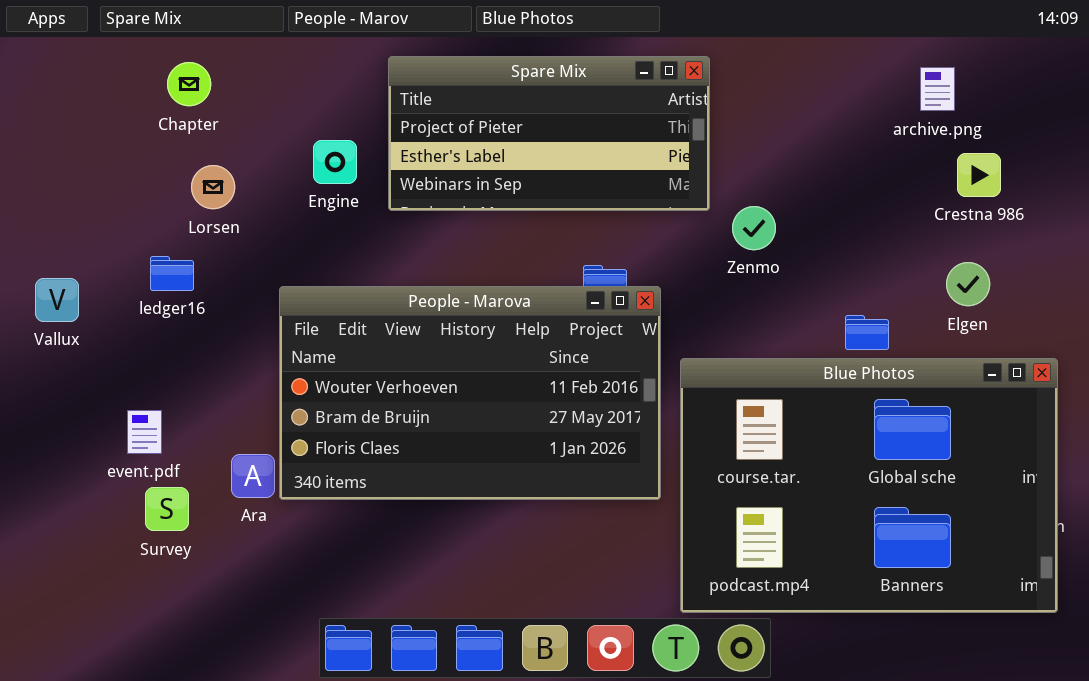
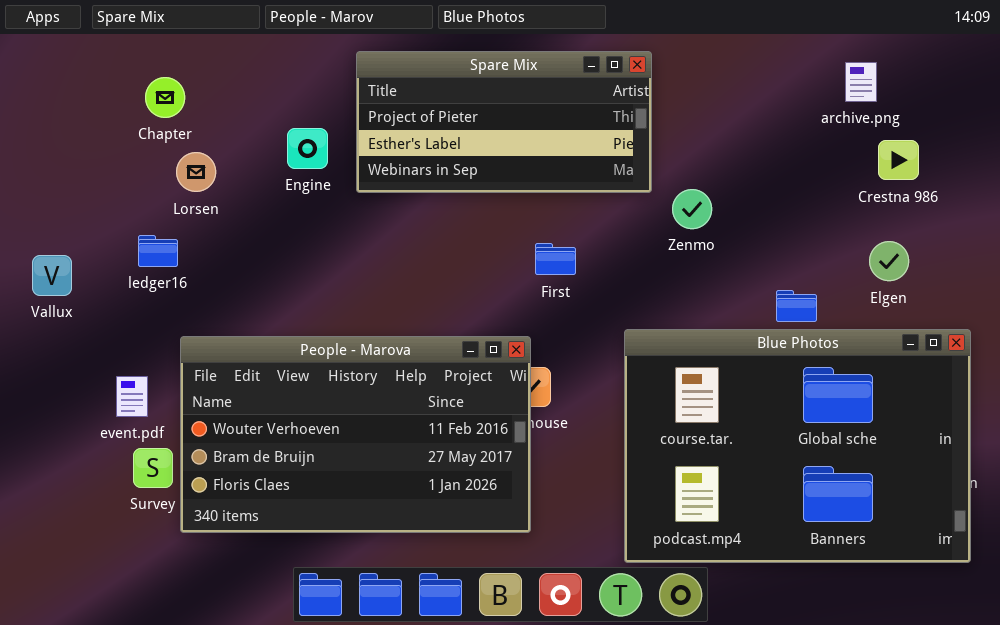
Chapter: [167,62,211,106] -> [145,77,185,118], moved
People - Marova: [279,286,661,500] -> [180,336,531,533], moved

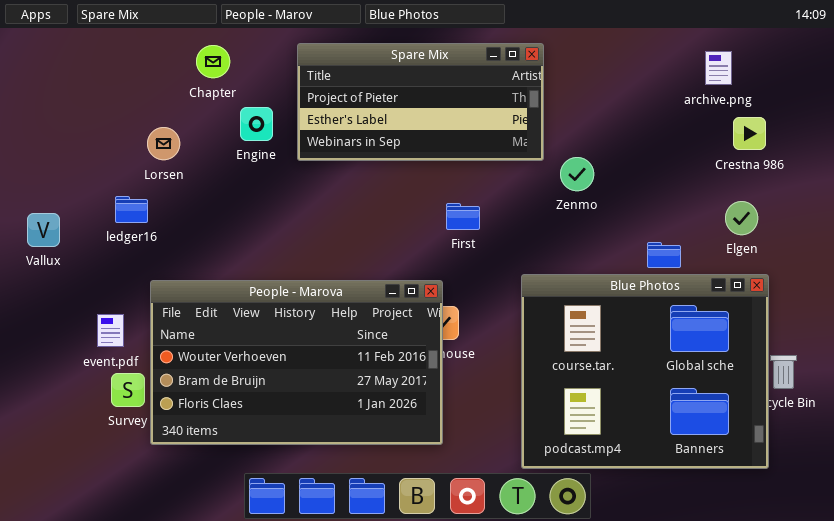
Chapter: [145,77,185,118] -> [196,45,230,78], moved
Blue Photos: [624,329,971,563] -> [521,274,769,469], resized

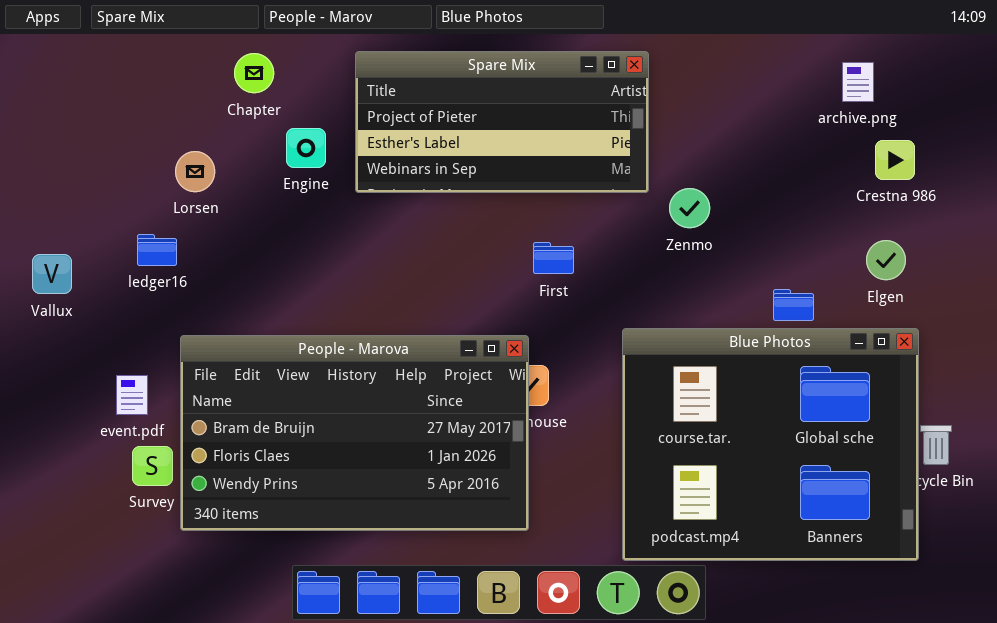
People - Marova: [150,280,443,445] -> [180,335,529,531], scrolled down 1 row

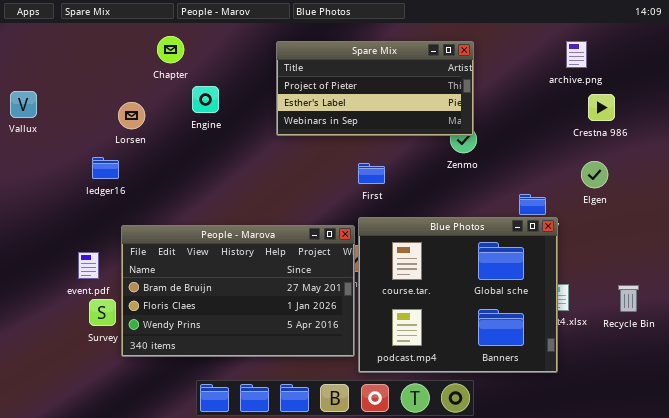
Spare Mix: [355,51,649,193] -> [276,41,474,136], moved
Vallux: [32,254,72,294] -> [10,91,37,118], moved
Blue Photos: [622,328,919,561] -> [358,217,558,373], moved

